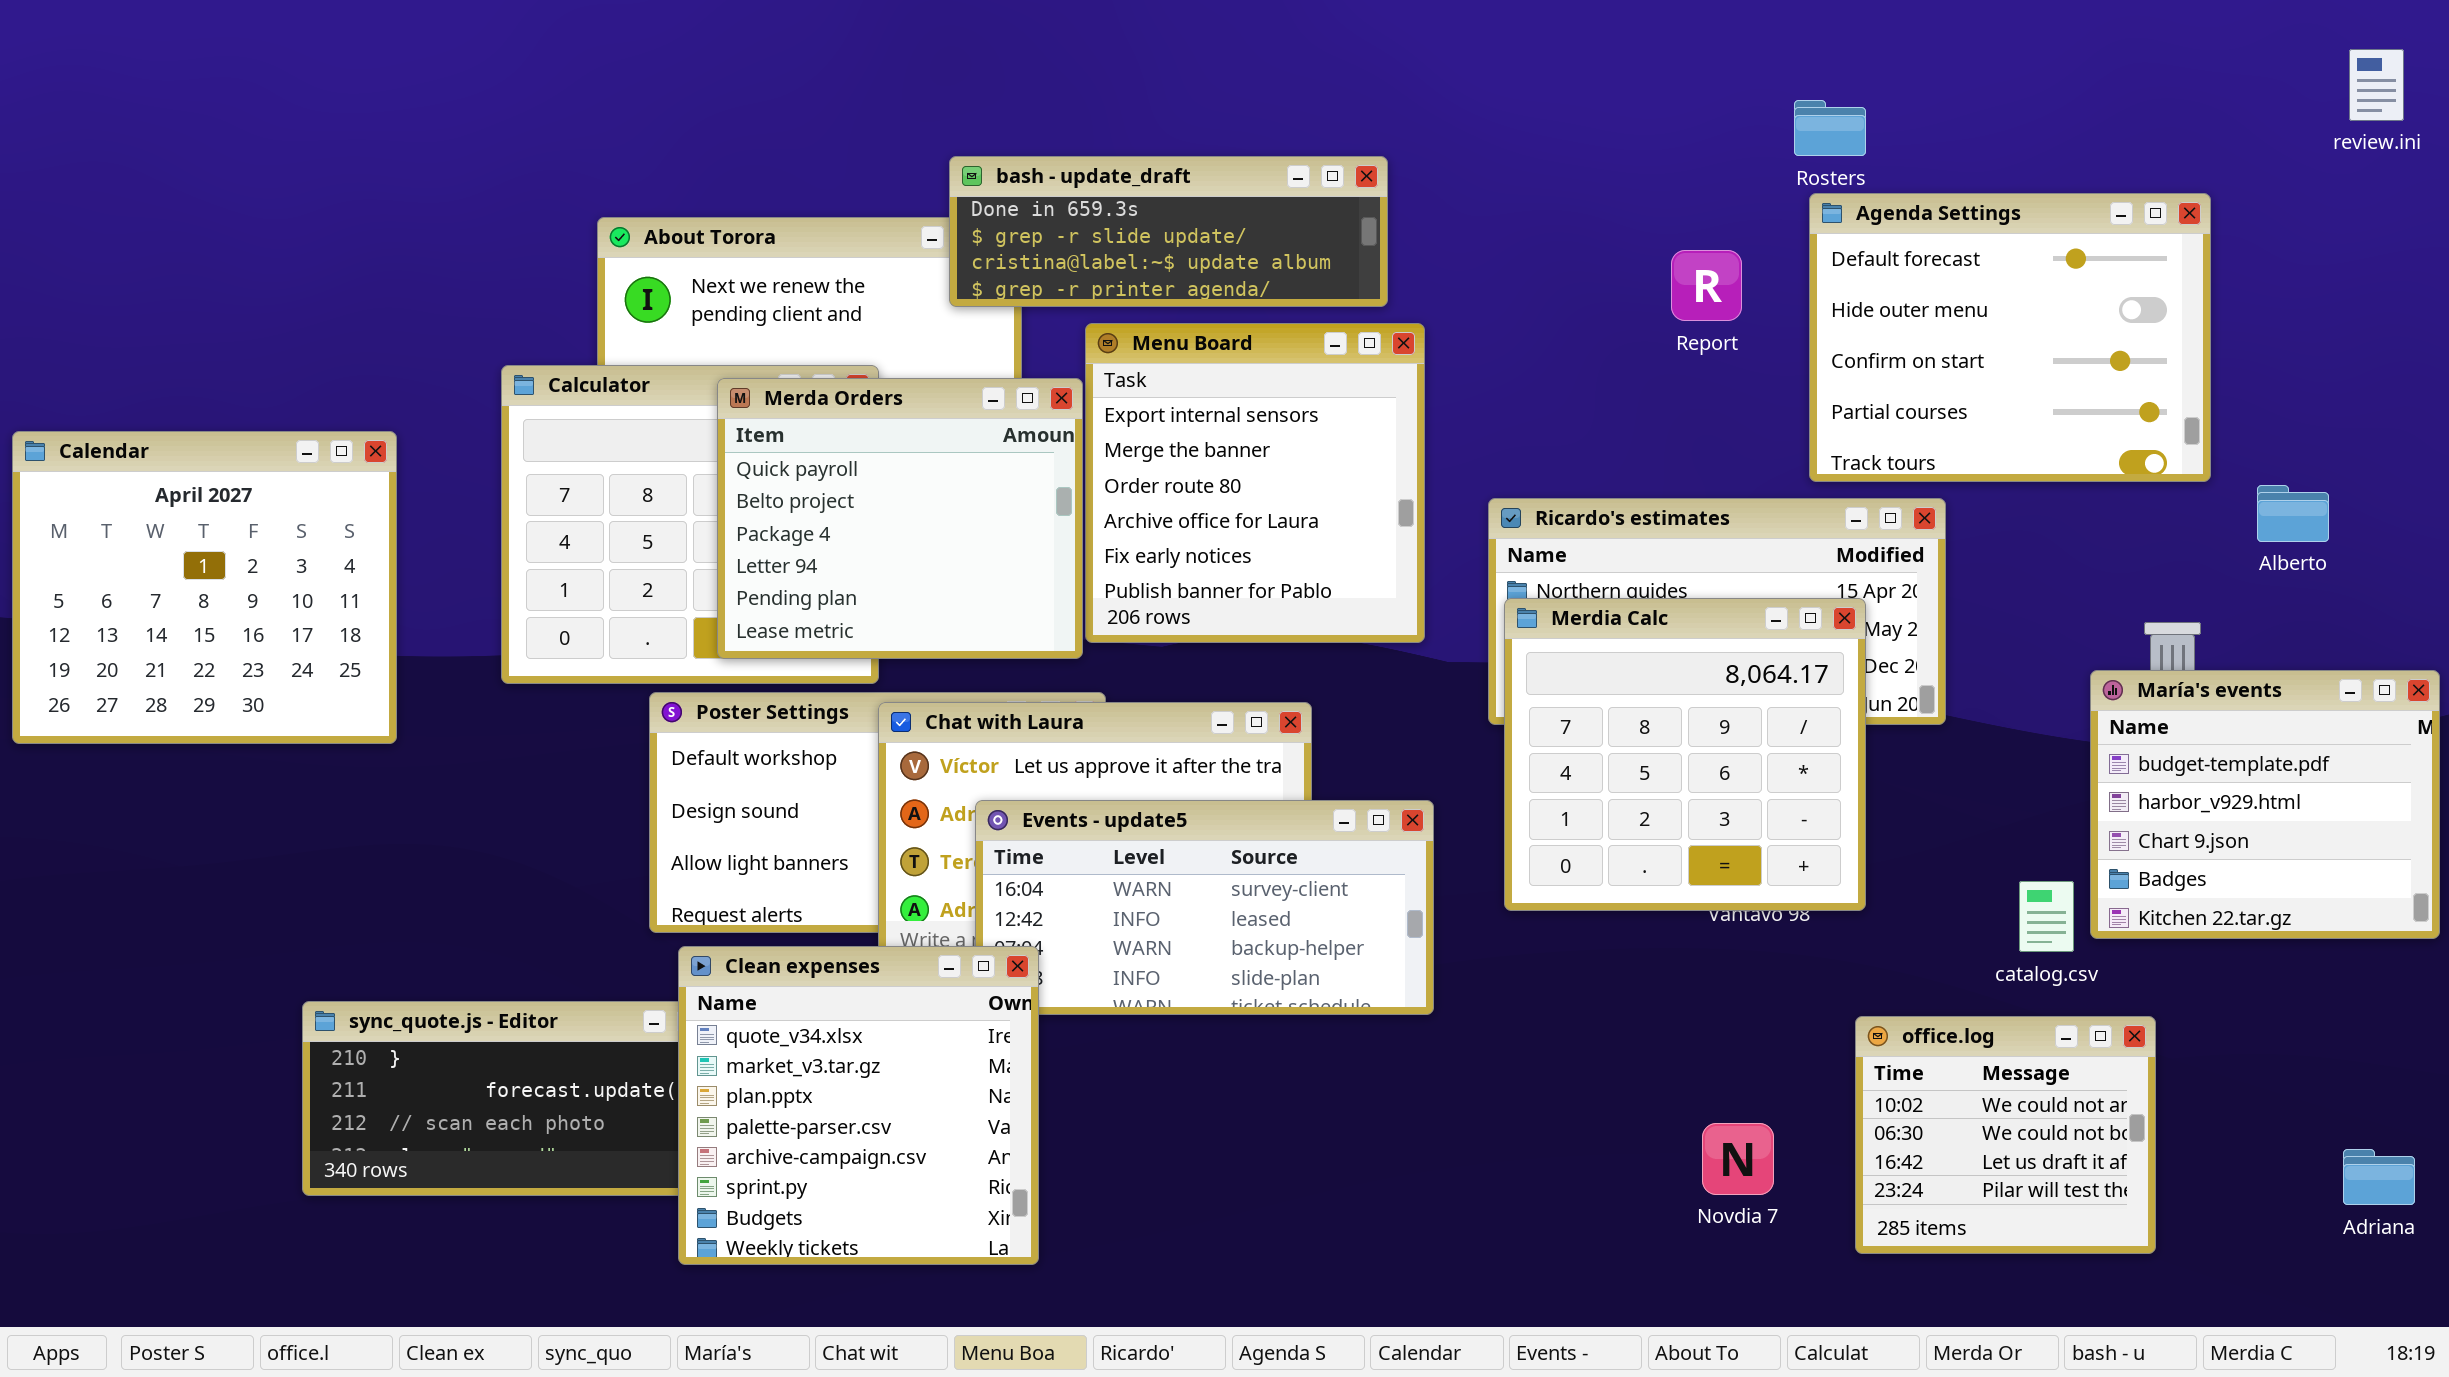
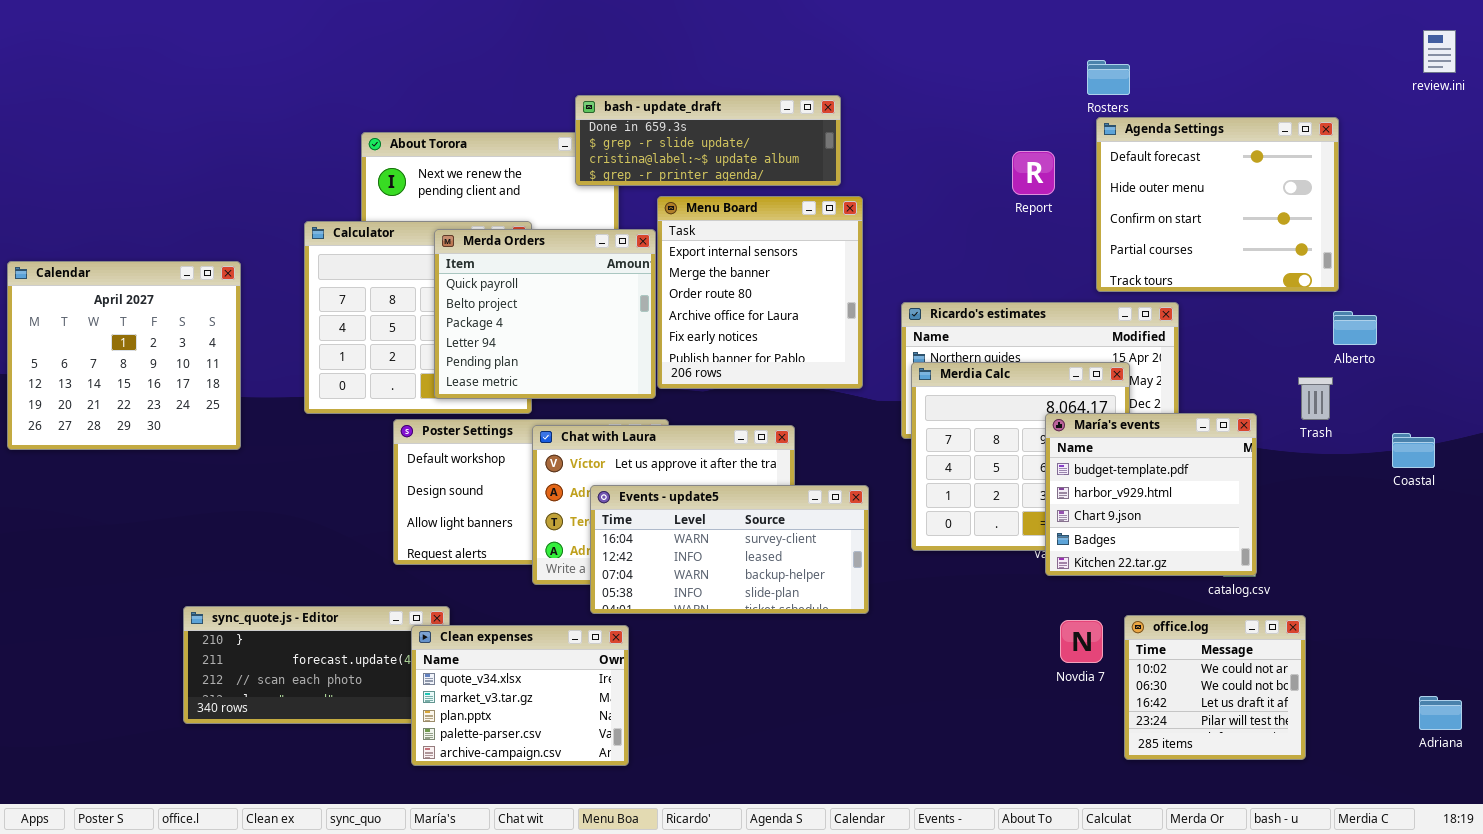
Alberto: [2257,485,2329,542] -> [1333,311,1377,345], moved
María's events: [2090,670,2440,939] -> [1045,413,1257,576], moved
Clean expenses: [678,946,1039,1265] -> [411,625,629,766], resized
Novdia 7: [1702,1123,1774,1195] -> [1060,620,1103,663], moved

